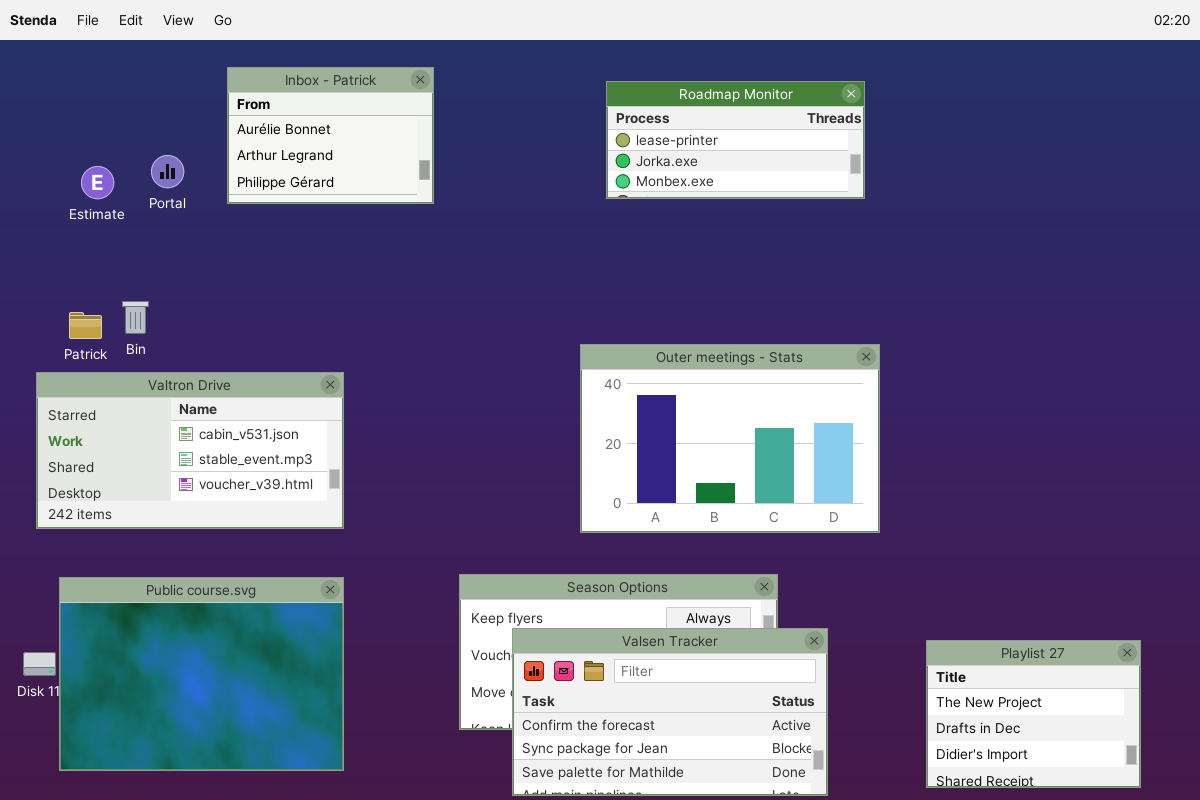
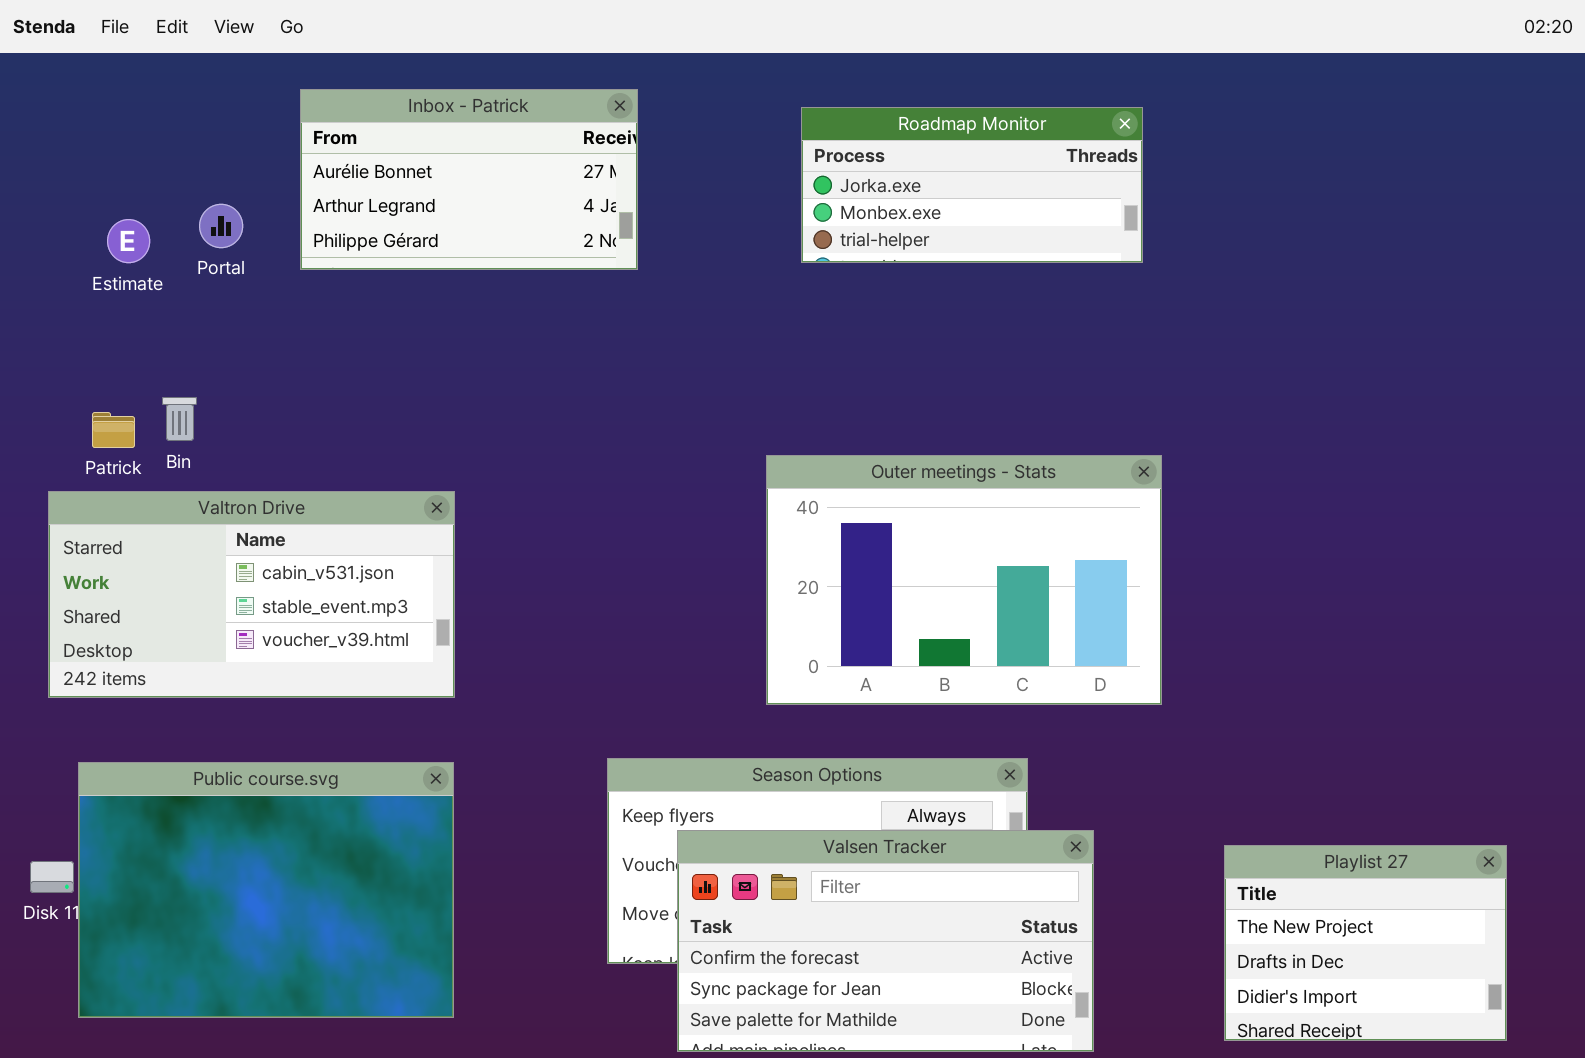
Inbox - Patrick: [227,67,434,204] -> [300,89,638,270], resized
Roadmap Monitor: [606,81,865,199] -> [801,107,1143,263], scrolled down 1 row

